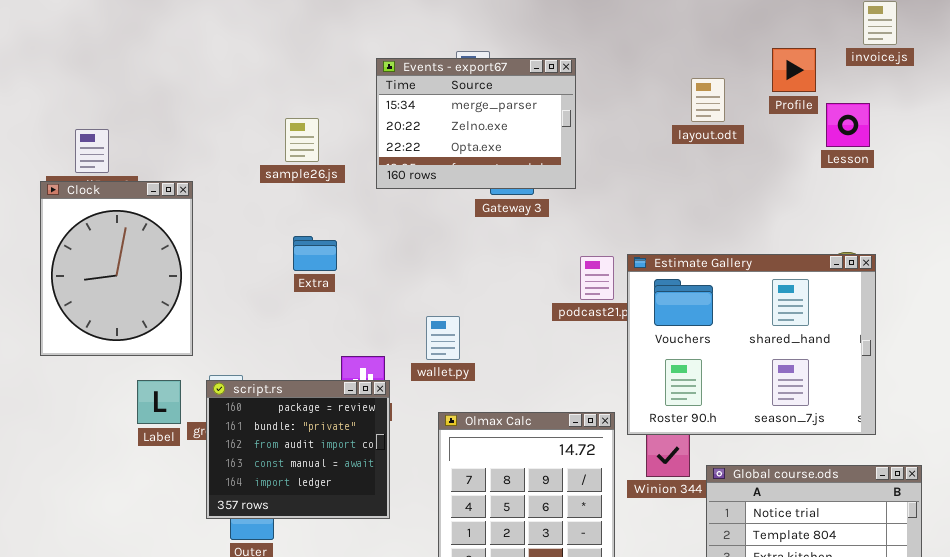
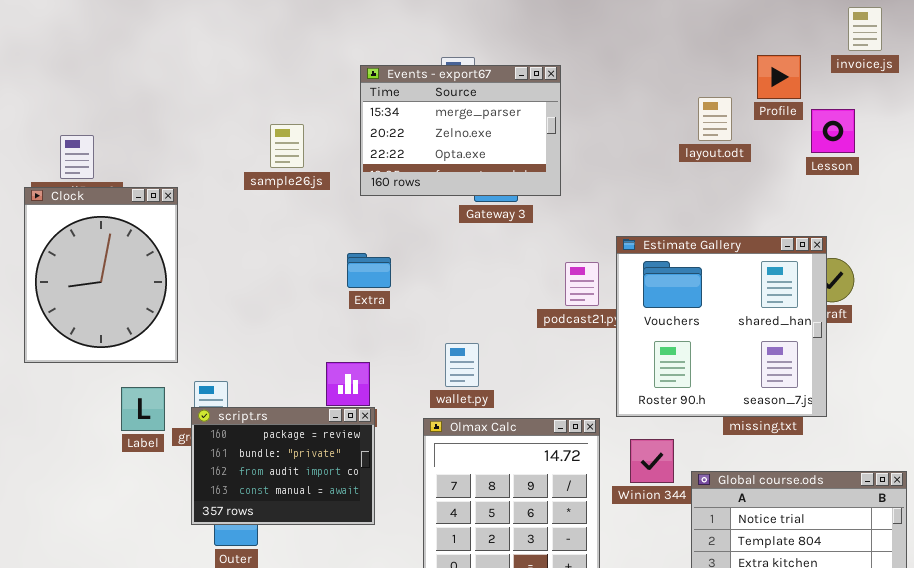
layout.odt: [691,78,725,122] -> [698,97,732,141], moved
Extra: [293,236,337,271] -> [347,253,391,288], moved
Estimate Gallery: [627,254,876,435] -> [616,236,827,417], moved, resized
wallet.py: [426,316,460,360] -> [445,343,479,387], moved
script.rs: [206,380,390,519] -> [191,407,375,525], resized

